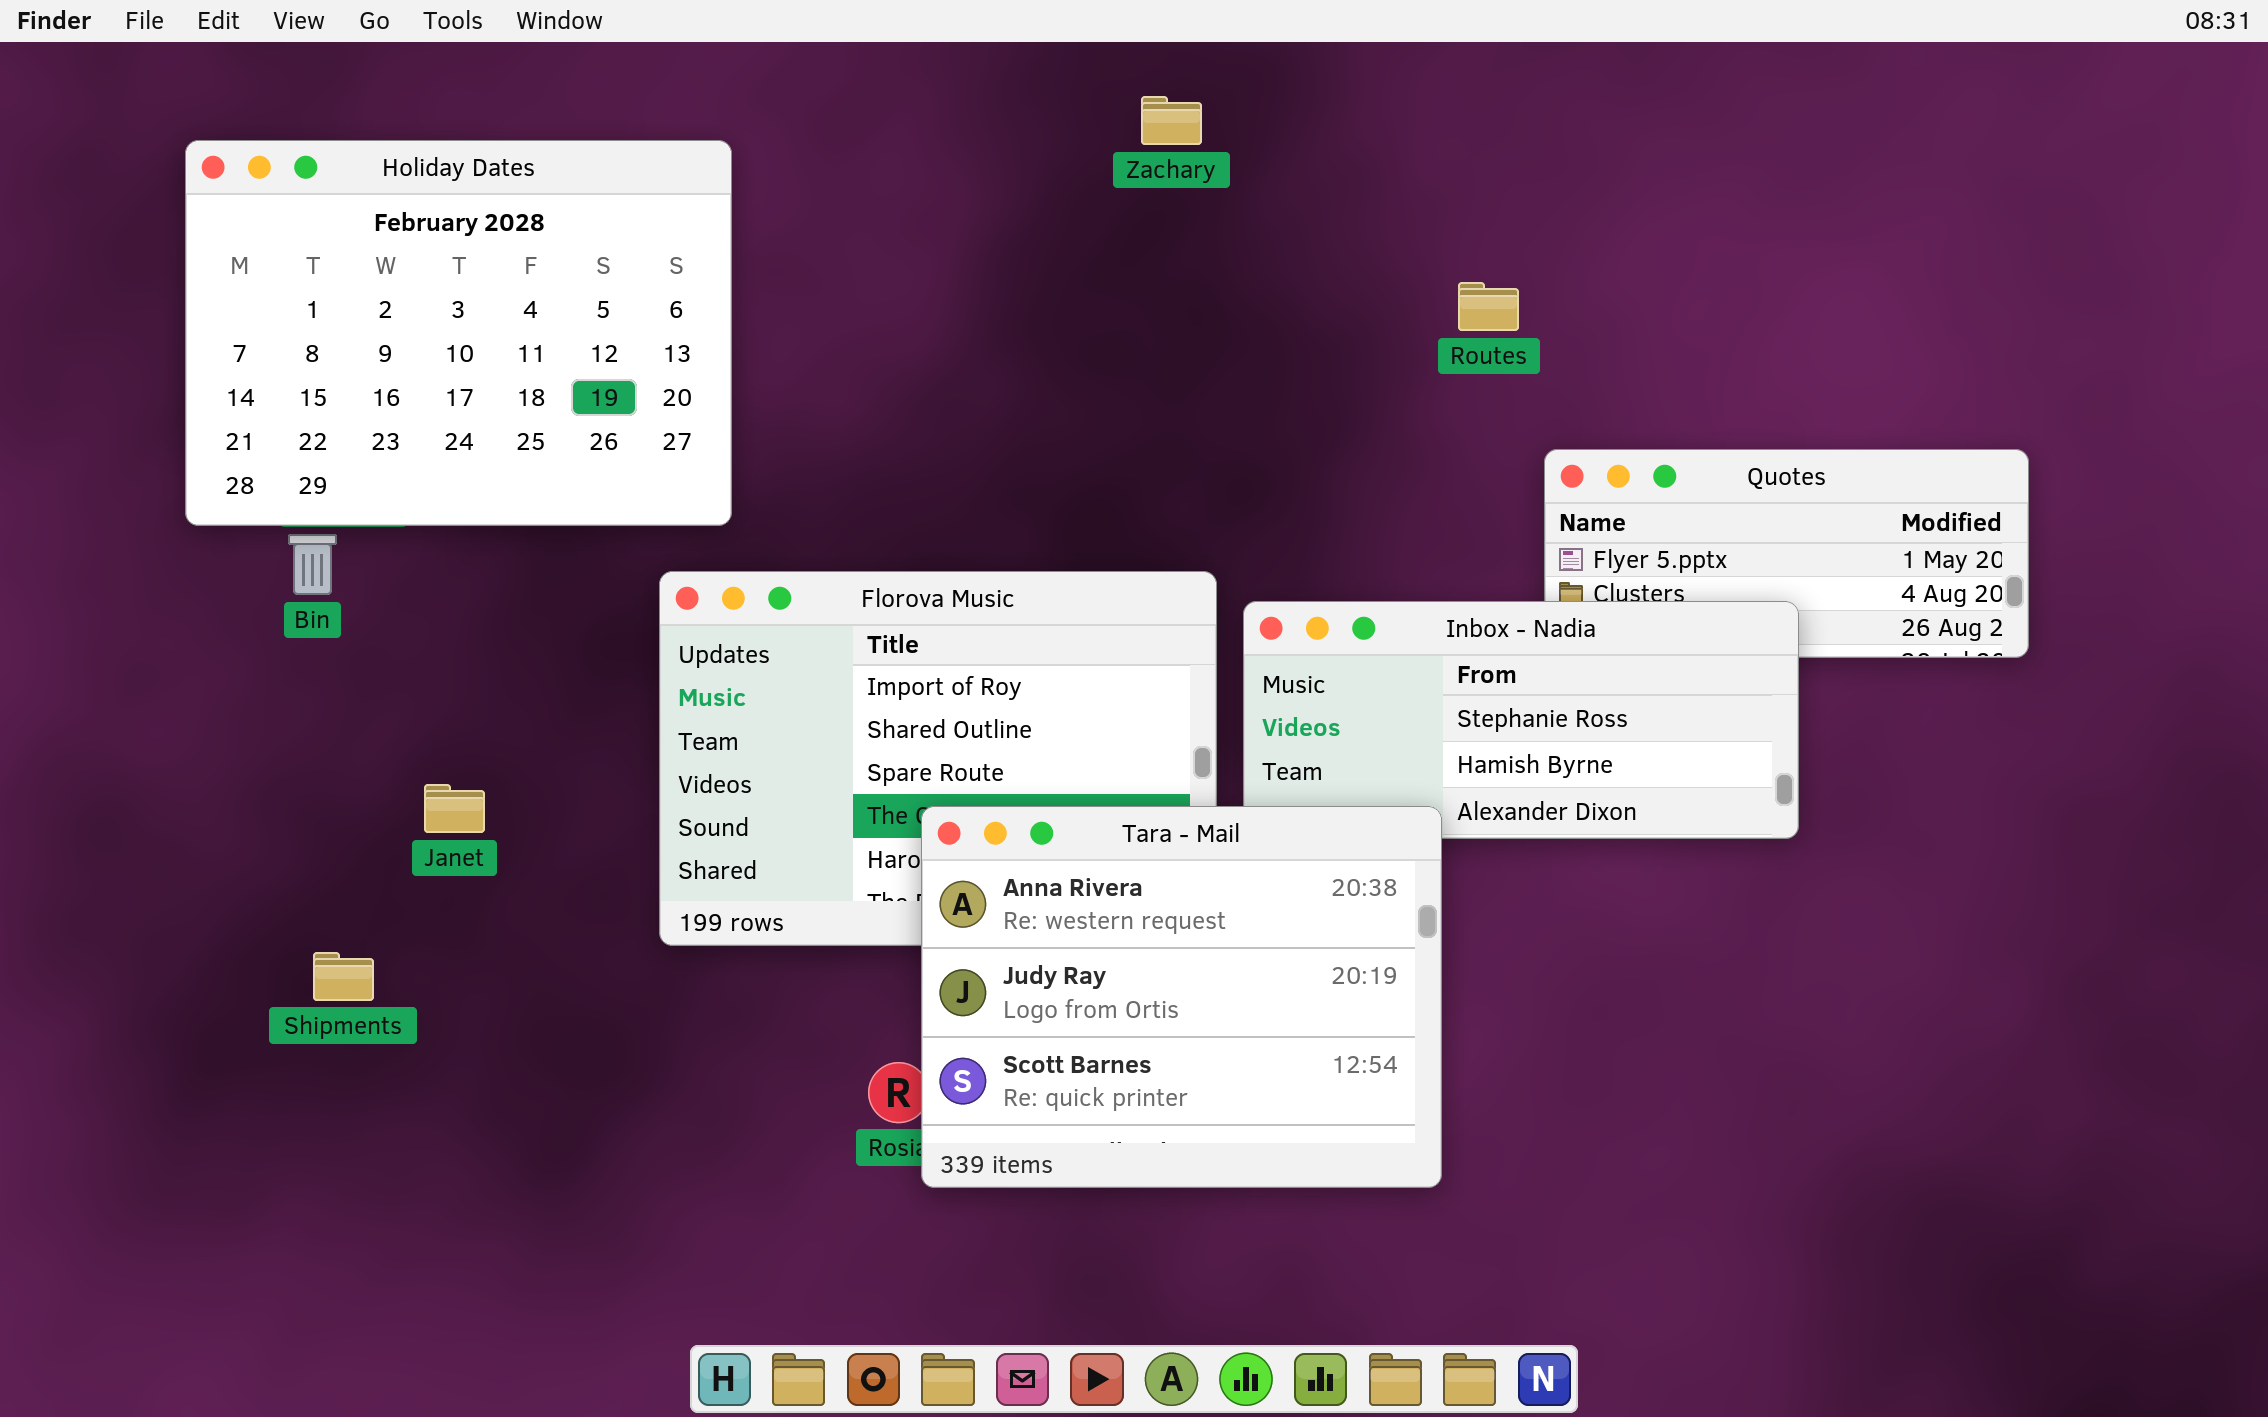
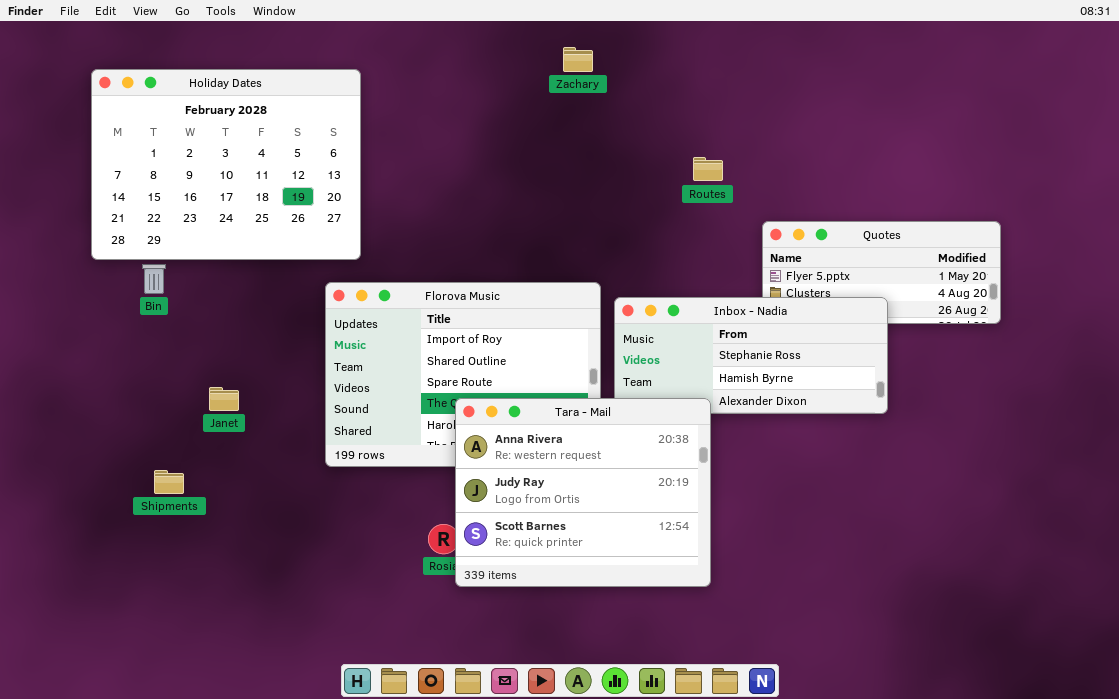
Routes: [1458,282,1519,331] -> [693,157,723,181], moved

